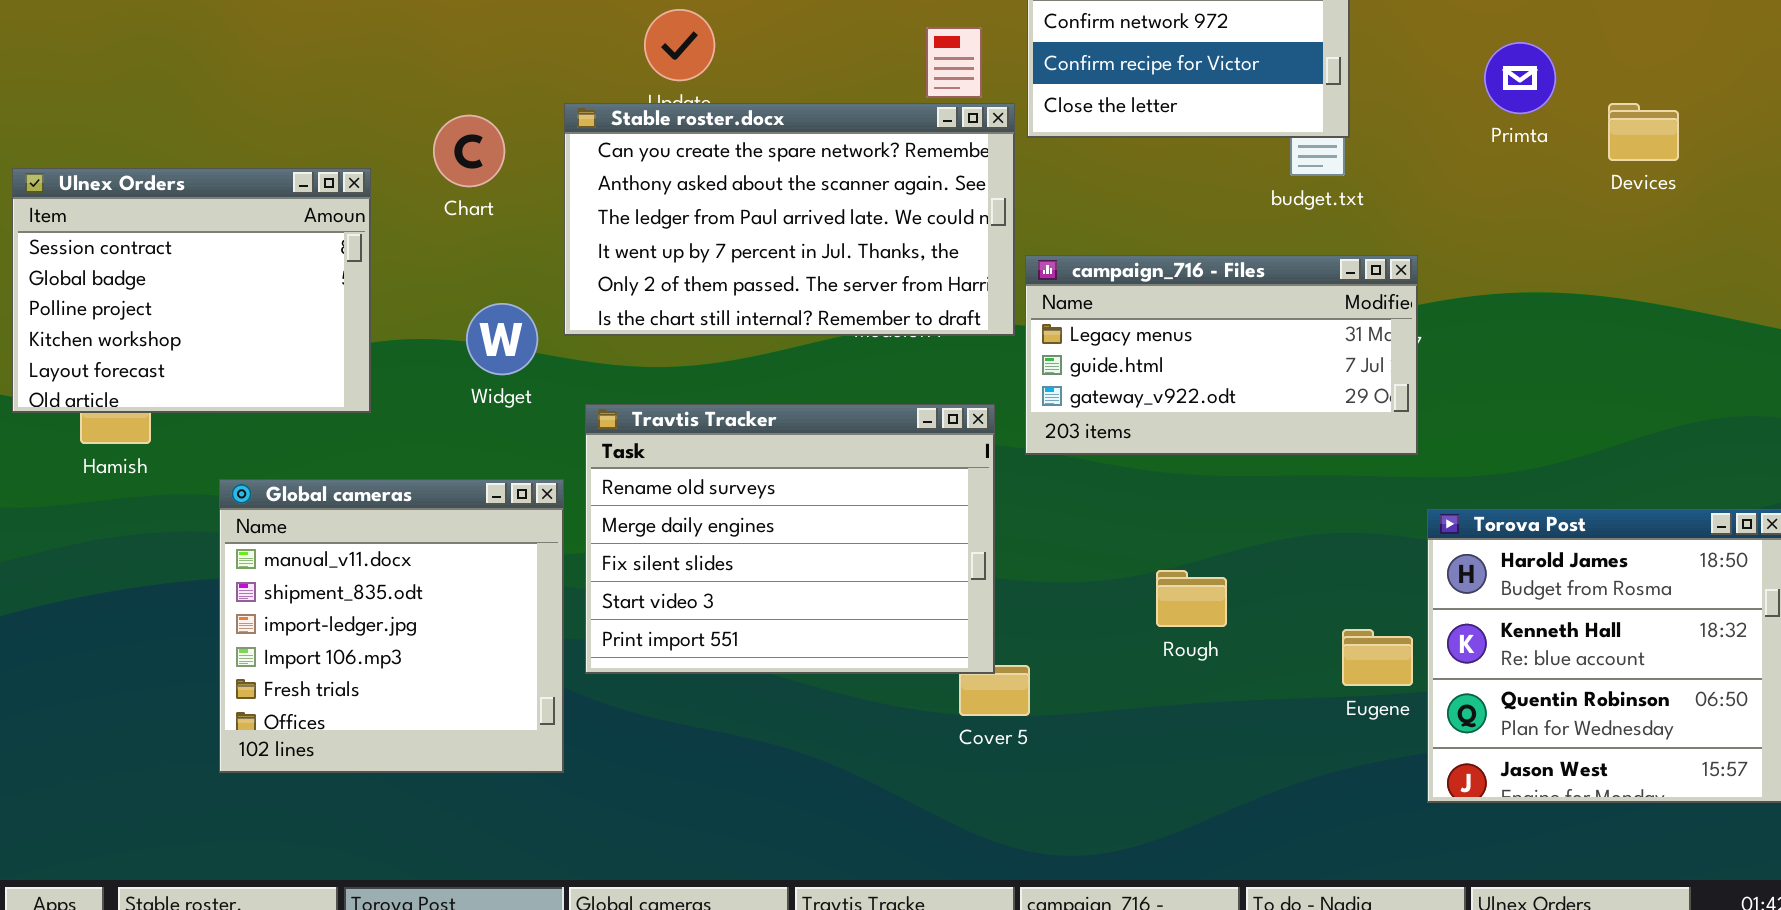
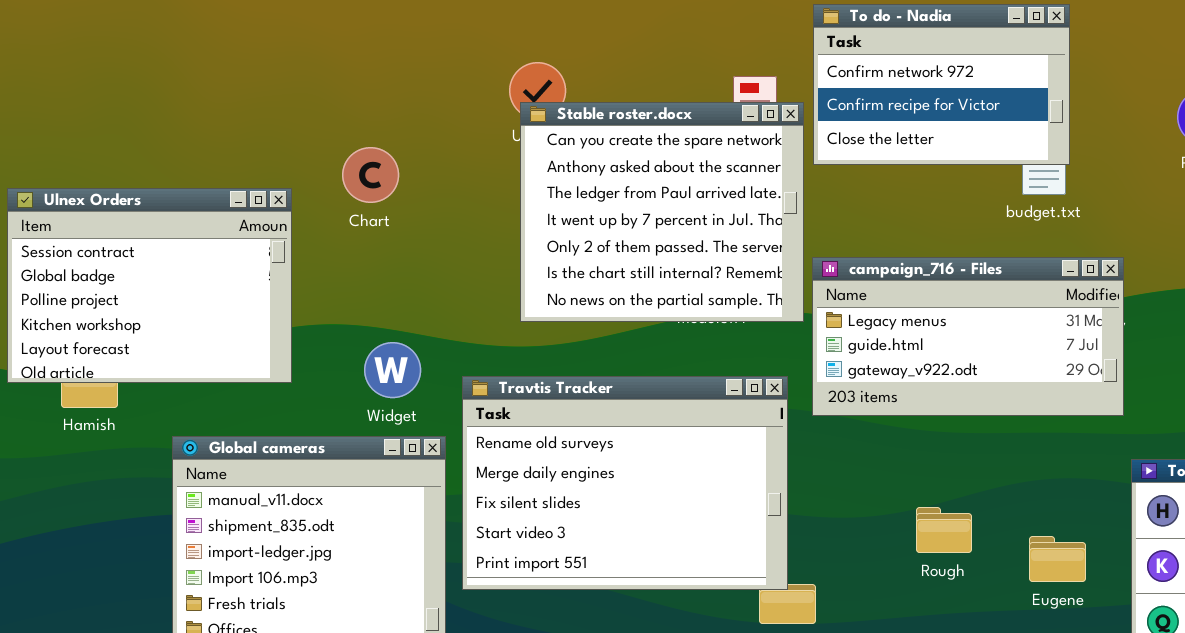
Stable roster.docx: [564,103,1015,336] -> [520,102,804,322], resized
Widget: [466,303,538,375] -> [364,342,421,398], moved
Eugene: [1342,629,1413,686] -> [1029,536,1086,582], moved

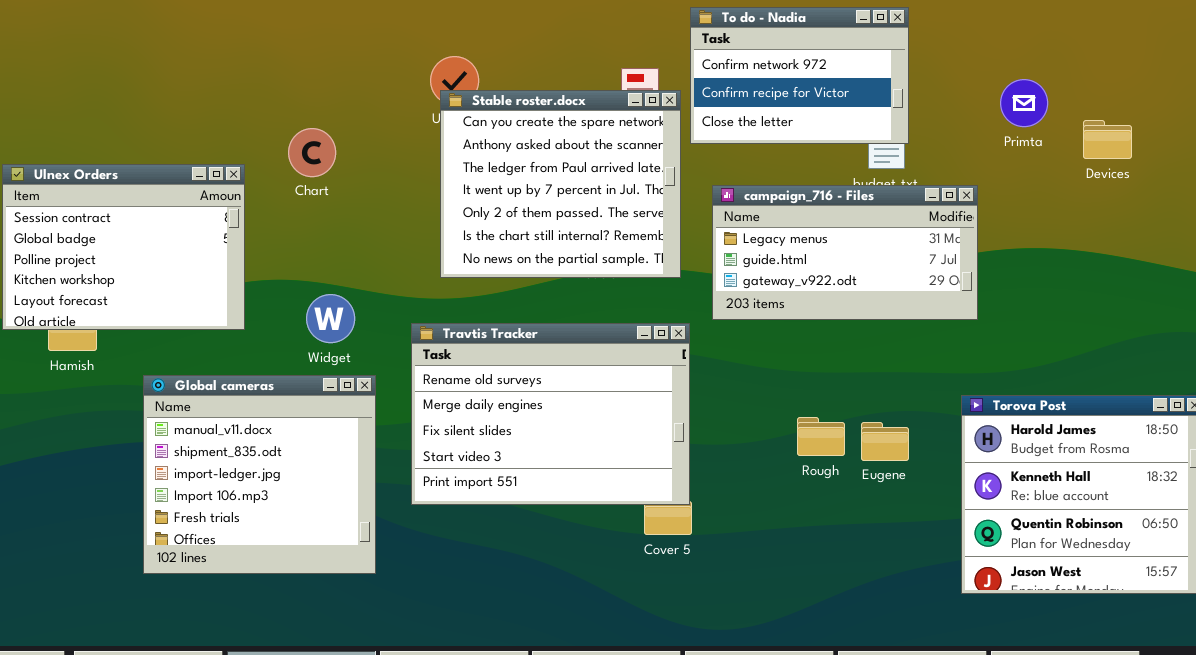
campaign_716 - Files: [812,257,1124,416] -> [712,185,978,320], moved
Travtis Tracker: [462,376,788,590] -> [411,323,690,505], moved
Rough: [916,507,972,553] -> [797,417,845,456], moved
Eugene: [1029,536,1086,582] -> [861,422,909,461], moved

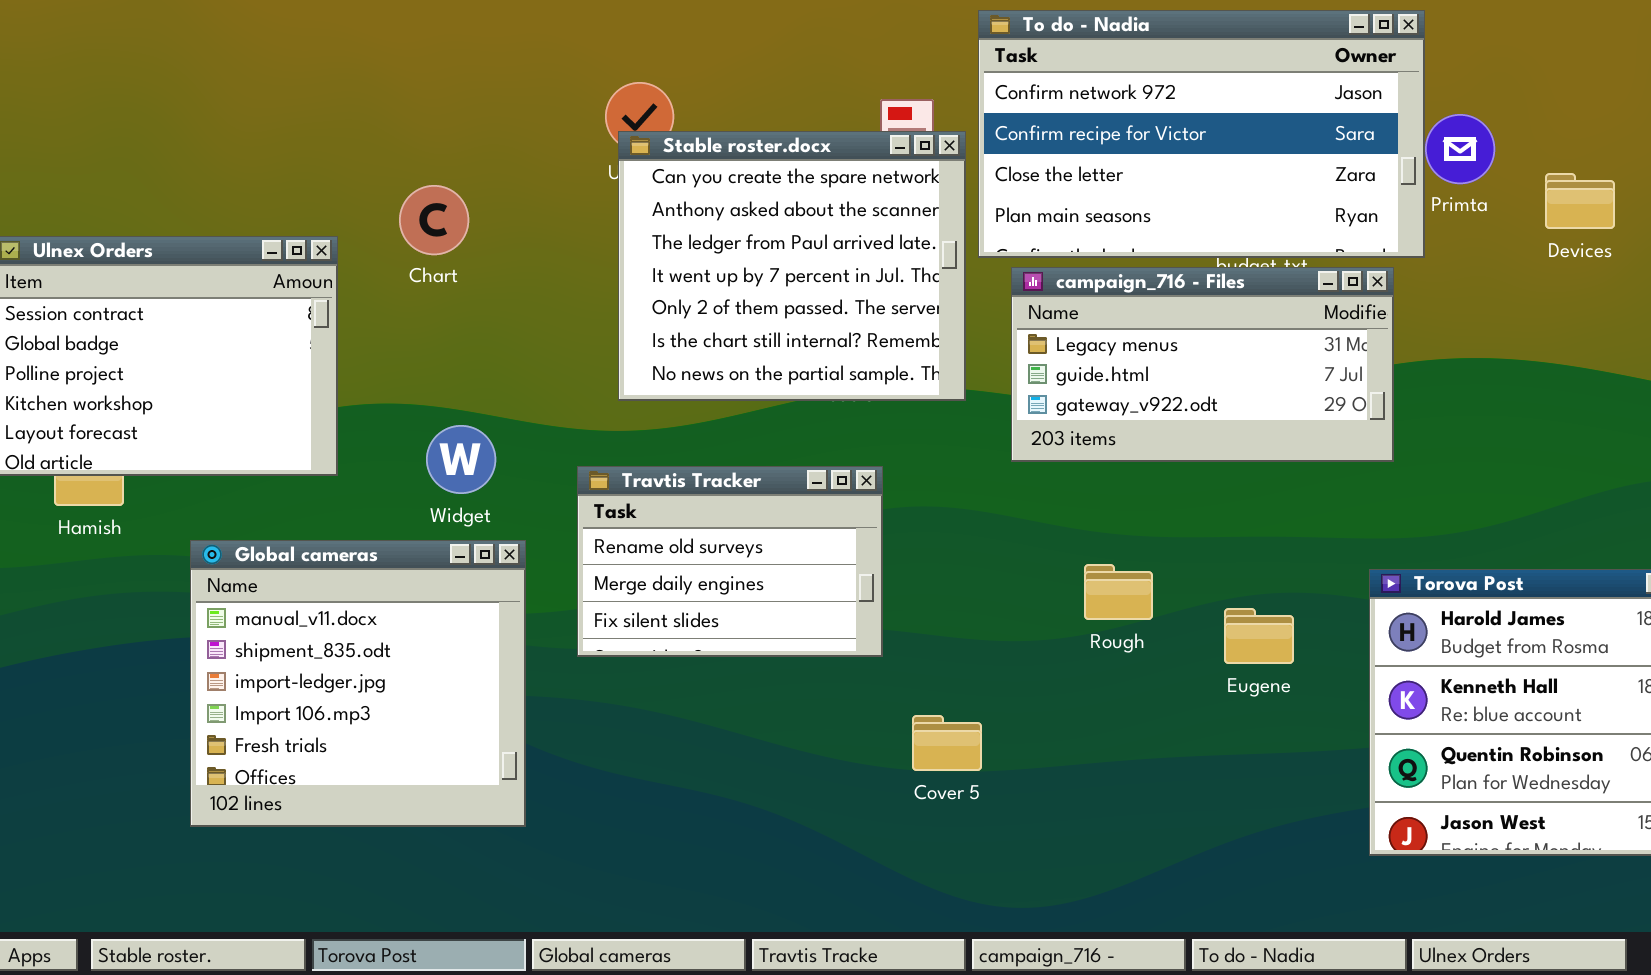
To do - Nadia: [690,7,909,144] -> [978,10,1425,258], resized
Travtis Tracker: [411,323,690,505] -> [577,466,883,657], resized
Rough: [797,417,845,456] -> [1084,564,1153,620], moved

